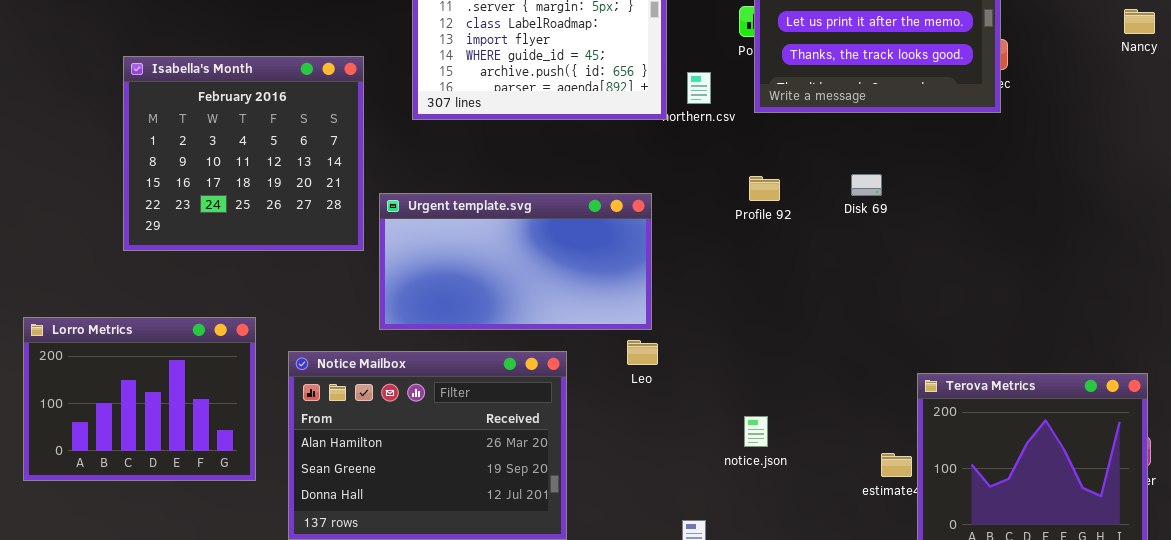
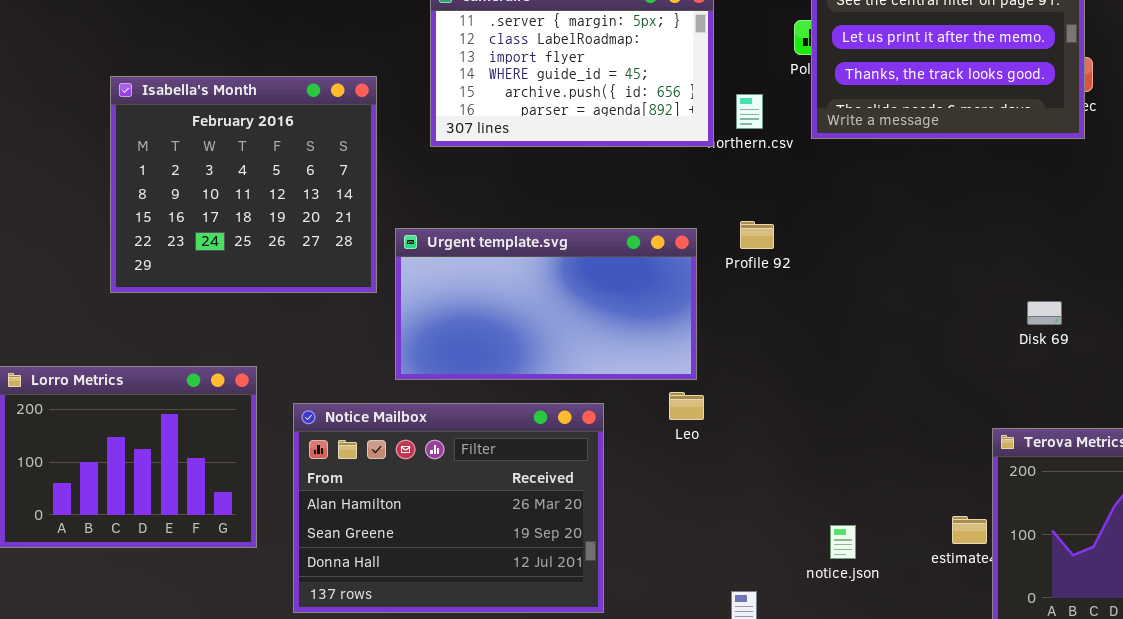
Disk 69: [851,174,882,196] -> [1027,301,1062,325], moved
Profile 92: [749,176,780,201] -> [740,221,774,249], moved
notice.json: [744,416,768,447] -> [830,525,856,559], moved

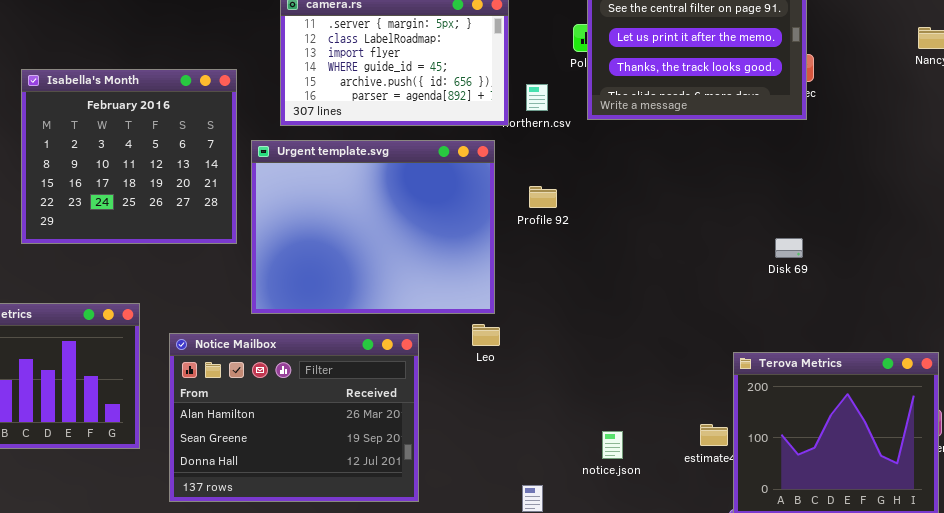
Urgent template.svg: [395,228,697,380] -> [251,140,495,314], resized
Disk 69: [1027,301,1062,325] -> [775,238,803,258], moved

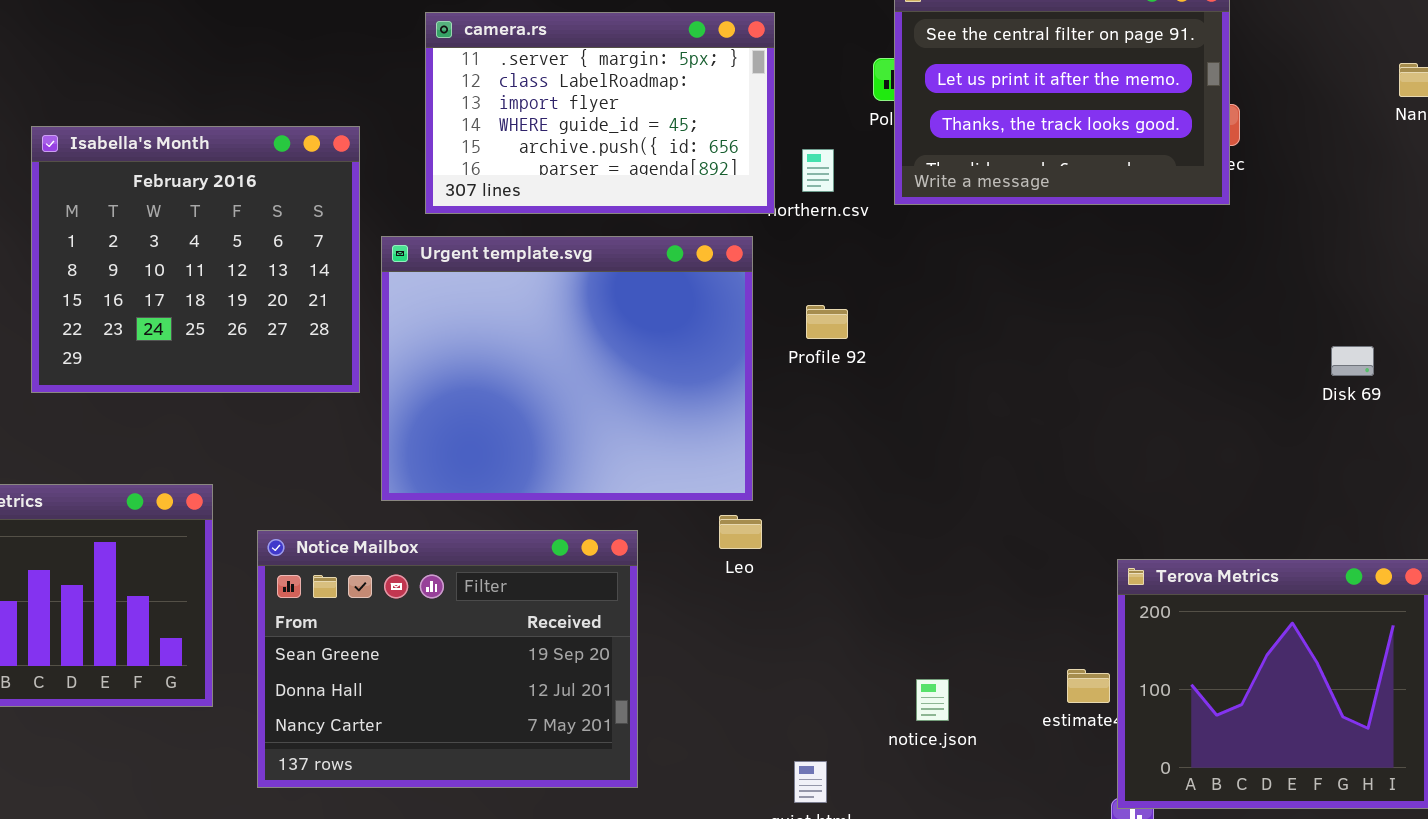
Disk 69: [775,238,803,258] -> [1331,346,1374,376], moved
Notice Mailbox: [169,333,419,502] -> [257,530,638,788], scrolled down 1 row

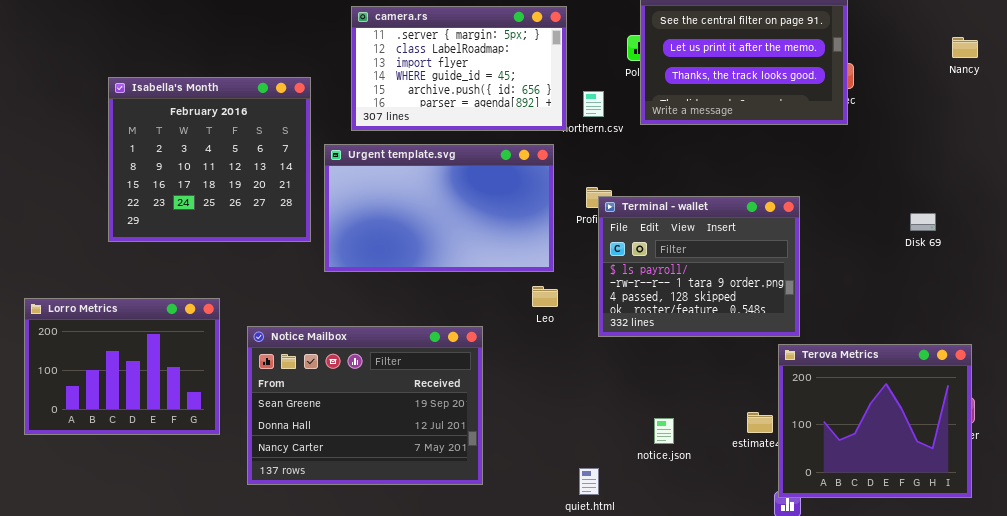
Urgent template.svg: [381,236,753,501] -> [324,144,554,272], resized
Terminal - wallet: none -> [598,196,800,337], opened
Leo: [719,515,762,549] -> [532,286,558,307], moved

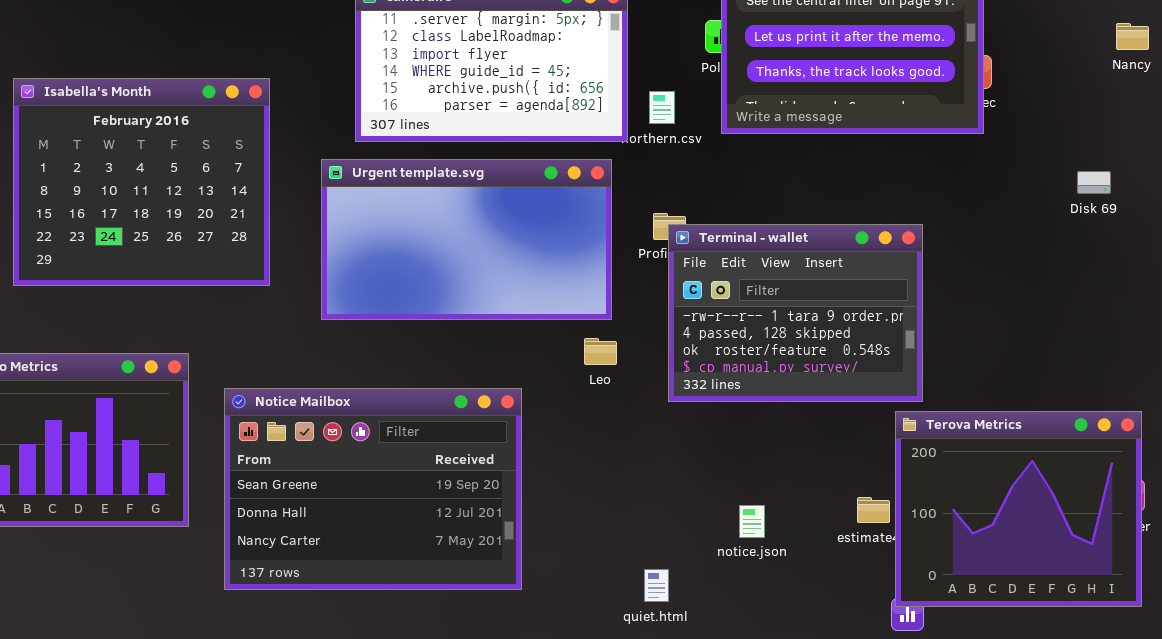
Isabella's Month: [108,77,311,242] -> [13,78,270,286], moved
Terminal - wallet: [598,196,800,337] -> [668,224,923,402], scrolled down 1 row
Disk 69: [910,213,936,231] -> [1077,171,1111,194], moved

